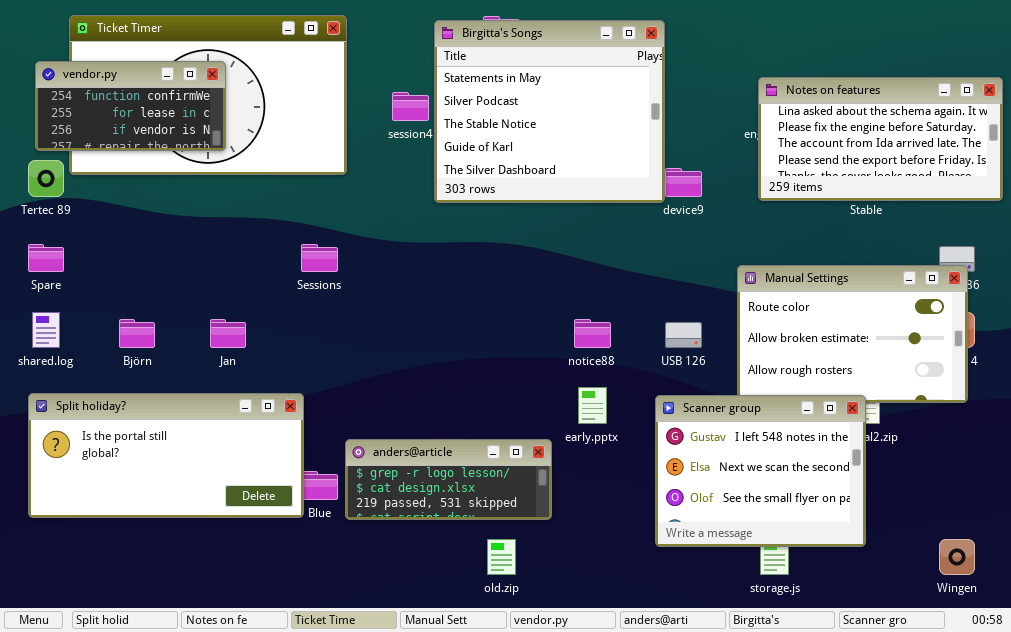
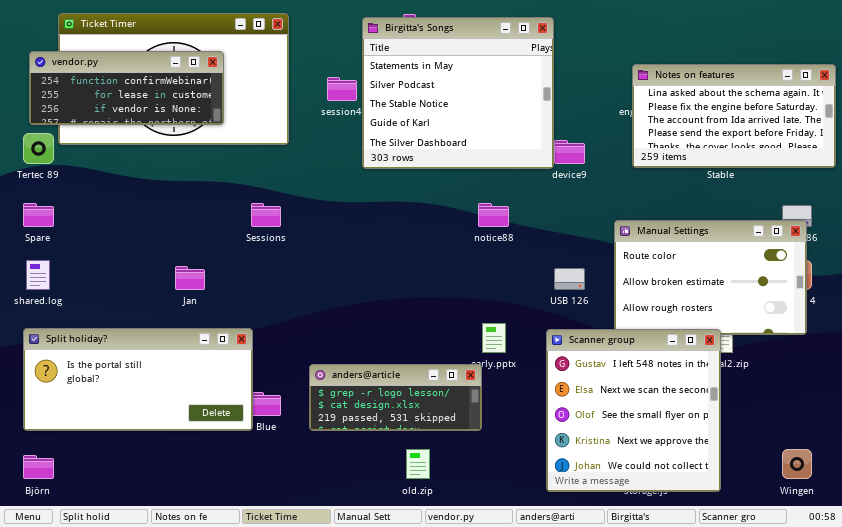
vendor.py: [35,61,226,151] -> [29,51,224,125], resized
Björn: [119,319,155,348] -> [23,455,54,479], moved
notice88: [574,319,611,348] -> [478,203,509,227], moved
Scanner group: [655,395,866,547] -> [546,329,721,492], resized
anders@article: [345,439,552,520] -> [309,364,482,431], moved

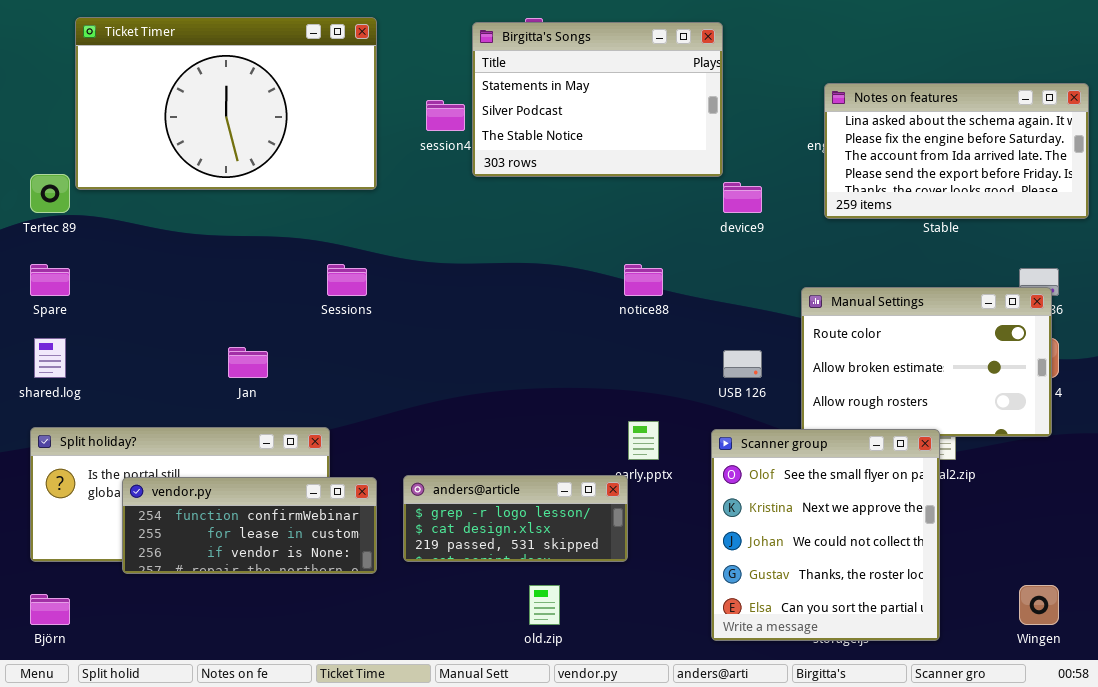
Birgitta's Songs: [362,17,554,169] -> [472,22,723,177], resized
vendor.py: [29,51,224,125] -> [122,477,377,574], moved
Scanner group: [546,329,721,492] -> [711,429,940,641], scrolled down 2 rows

